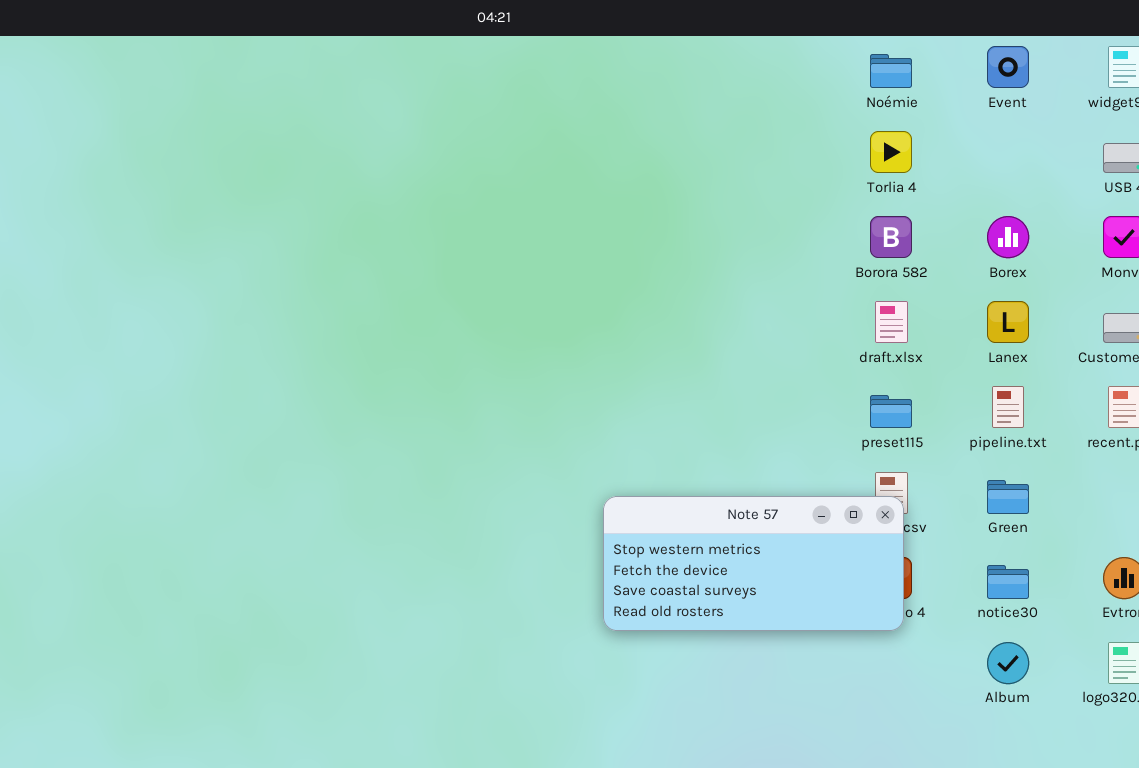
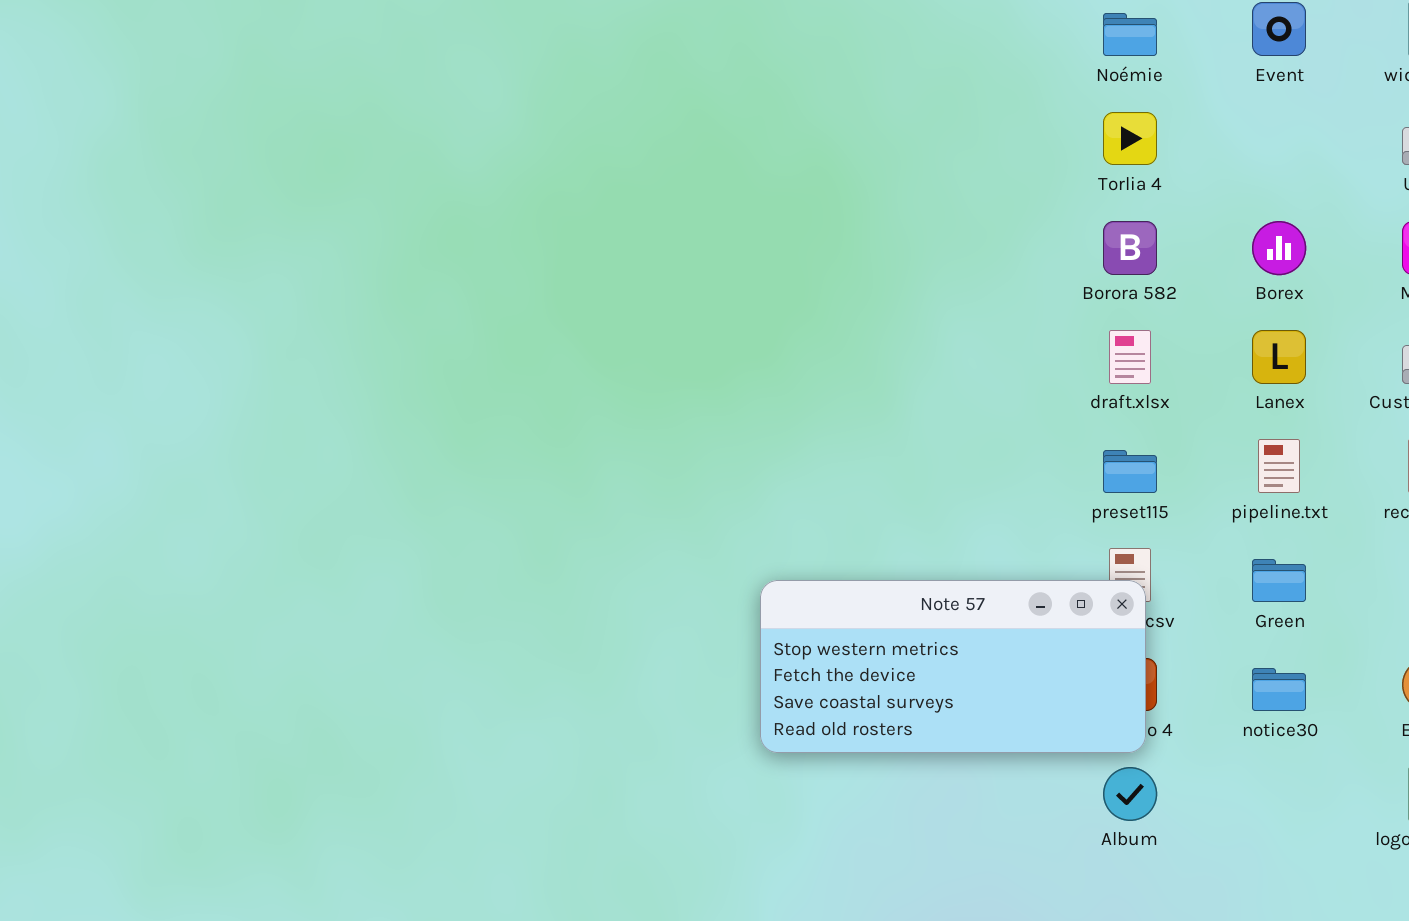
Album: [987,642,1029,684] -> [1103,767,1157,821], moved

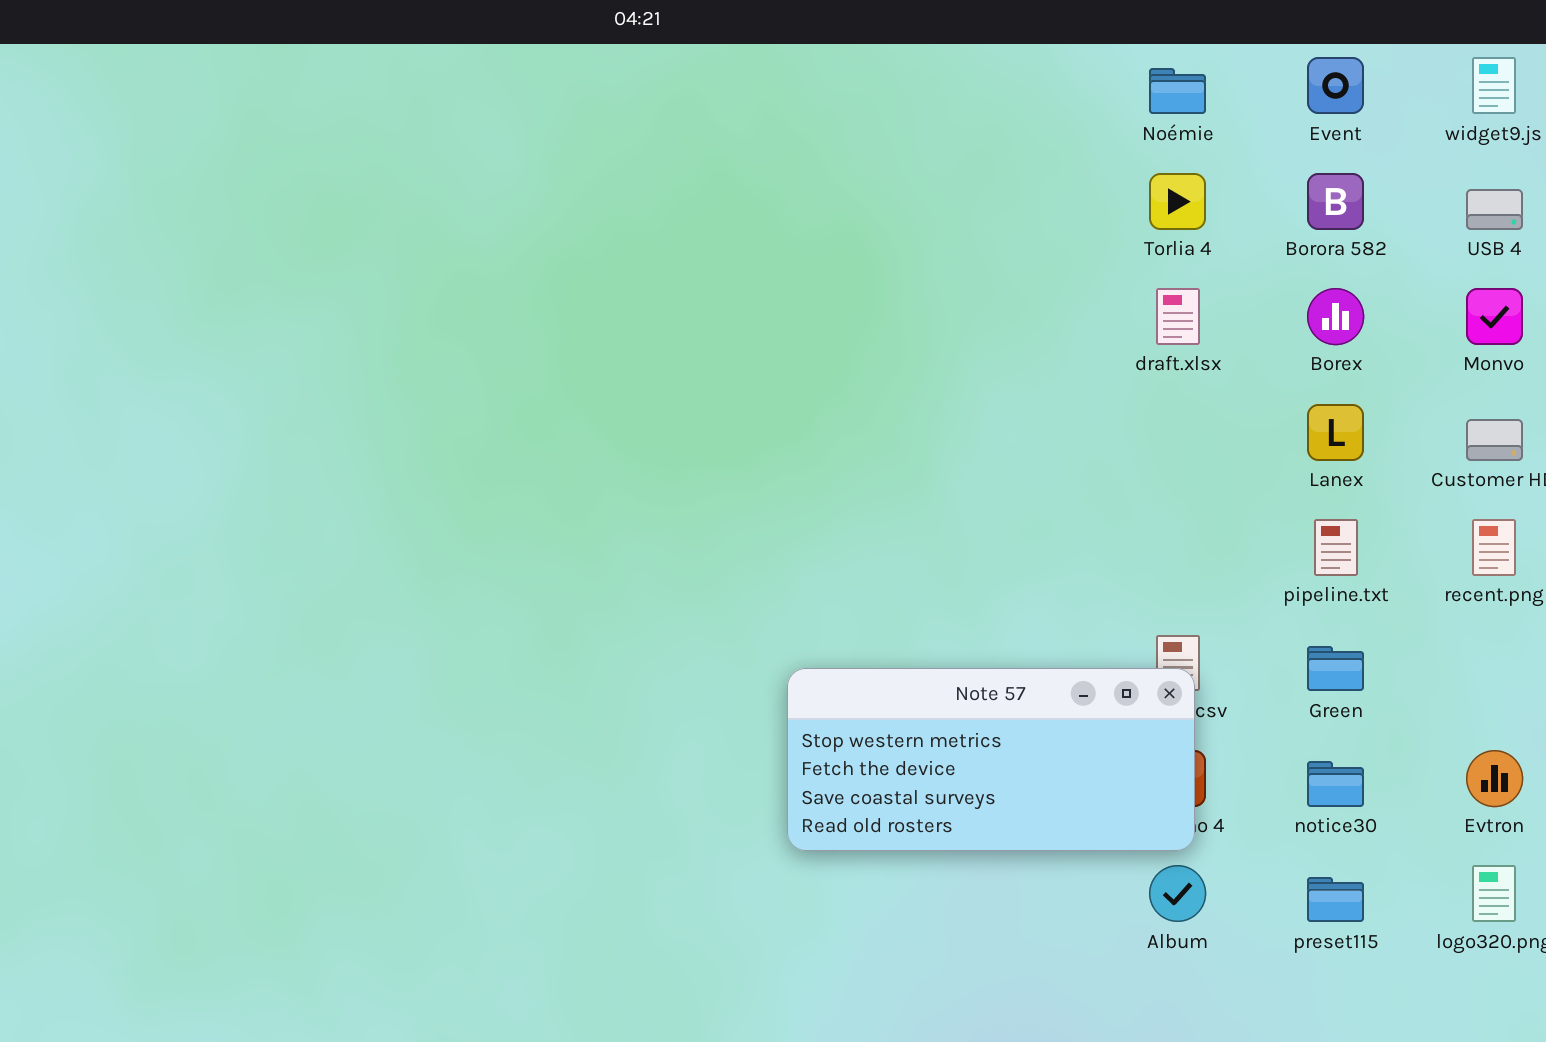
Borora 582: [1103,221,1157,275] -> [1307,173,1364,230], moved
draft.xlsx: [1109,330,1151,384] -> [1156,288,1200,345], moved
preset115: [1103,450,1157,493] -> [1307,877,1364,922], moved

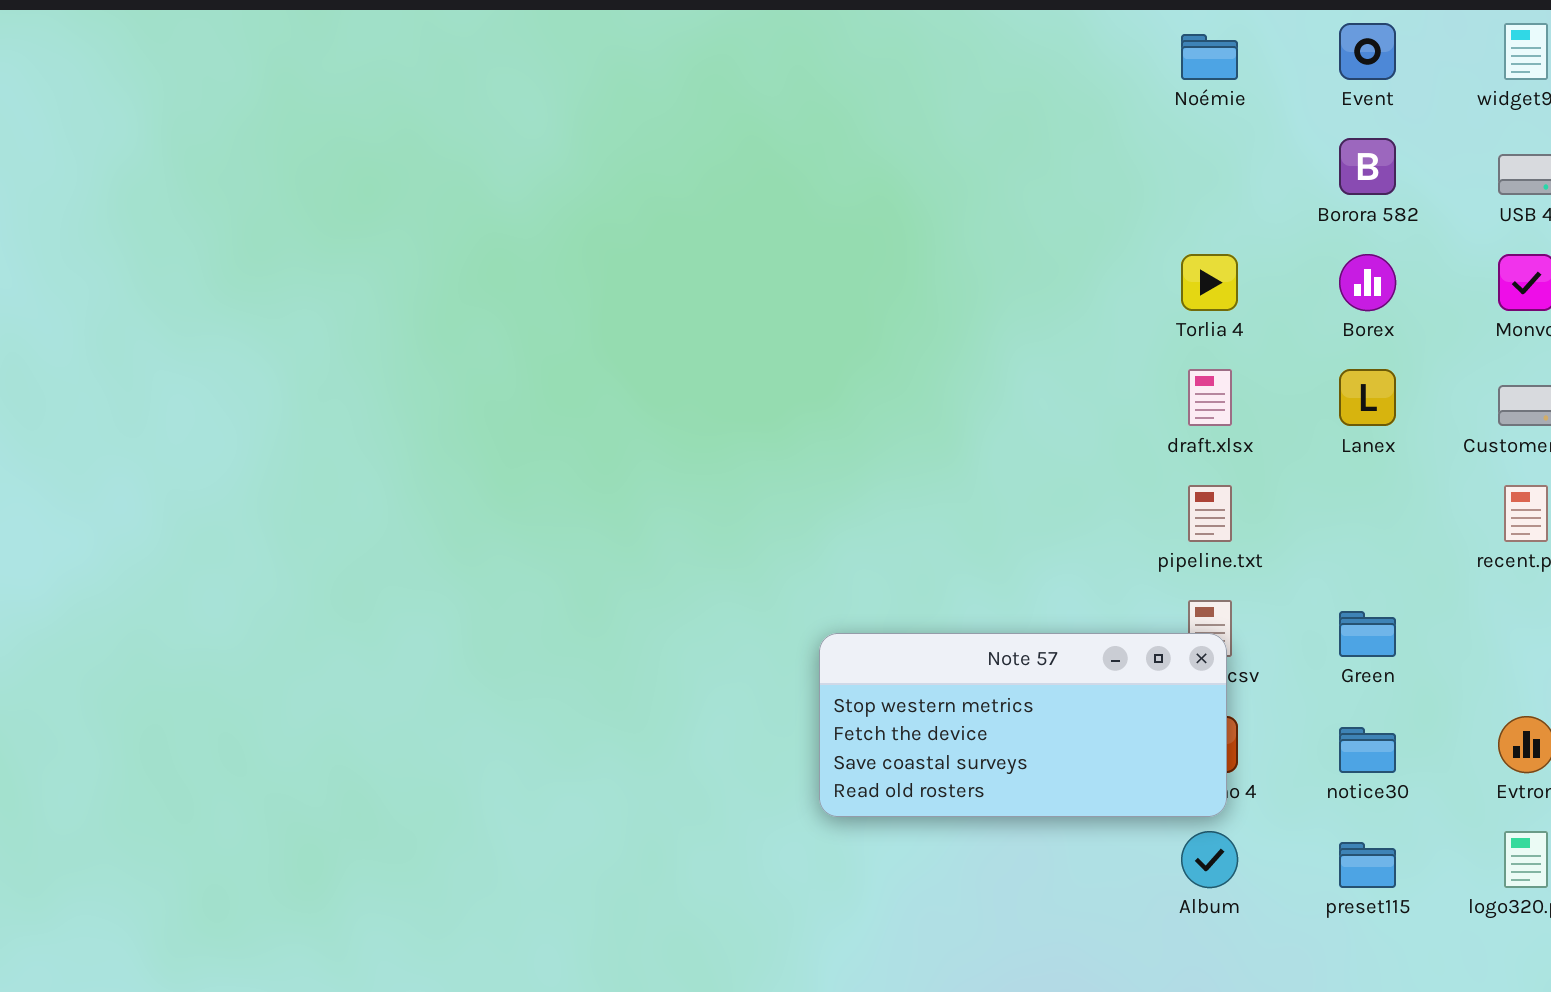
Torlia 4: [1149,173,1206,230] -> [1181,254,1238,311], moved
draft.xlsx: [1156,288,1200,345] -> [1188,369,1232,426], moved
pipeline.txt: [1314,519,1358,576] -> [1188,485,1232,542], moved

